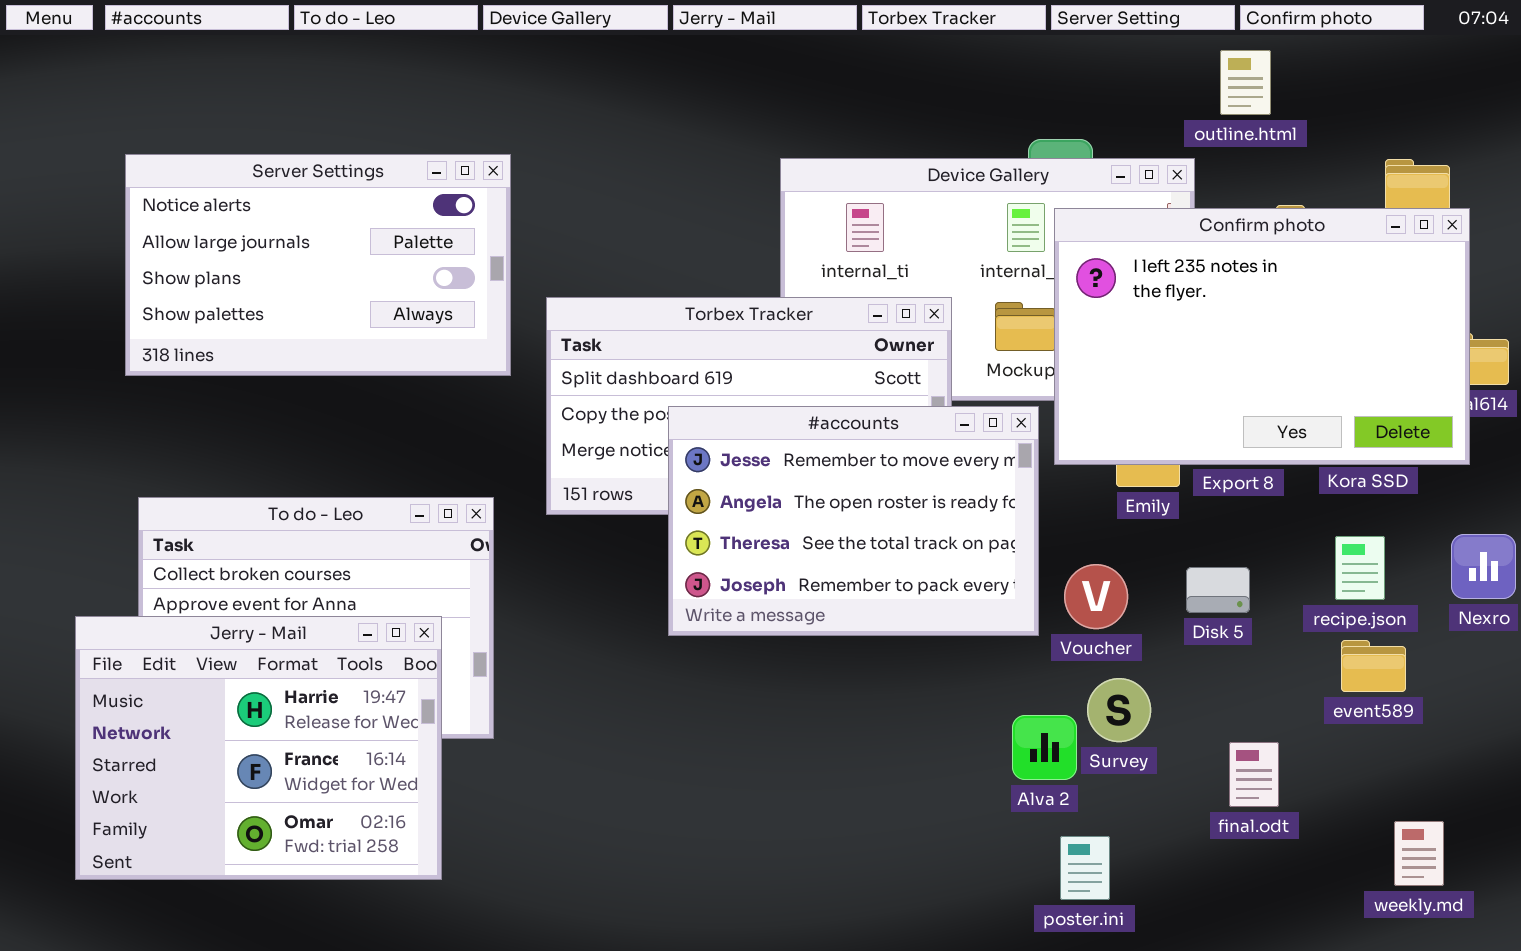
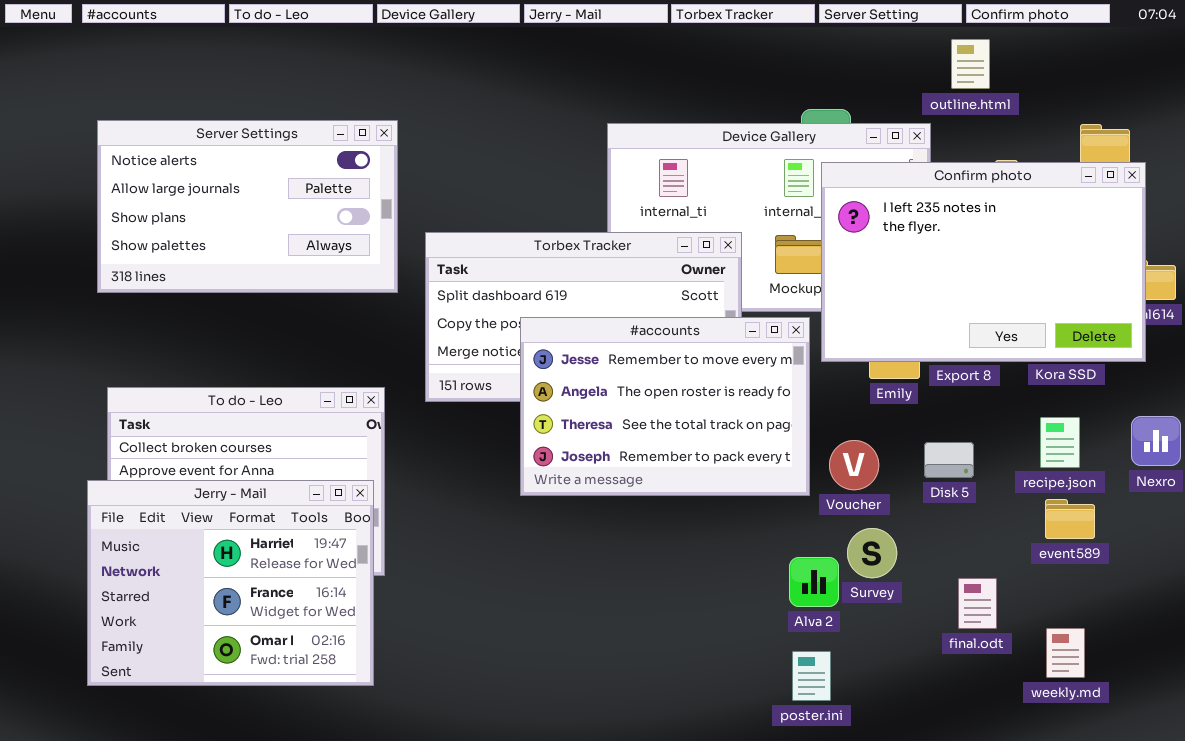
Jerry - Mail: [75,616,442,880] -> [87,480,374,686], moved
weekly.md: [1394,821,1444,886] -> [1046,628,1085,678], moved
poster.ini: [1060,836,1110,900] -> [792,651,831,701], moved

